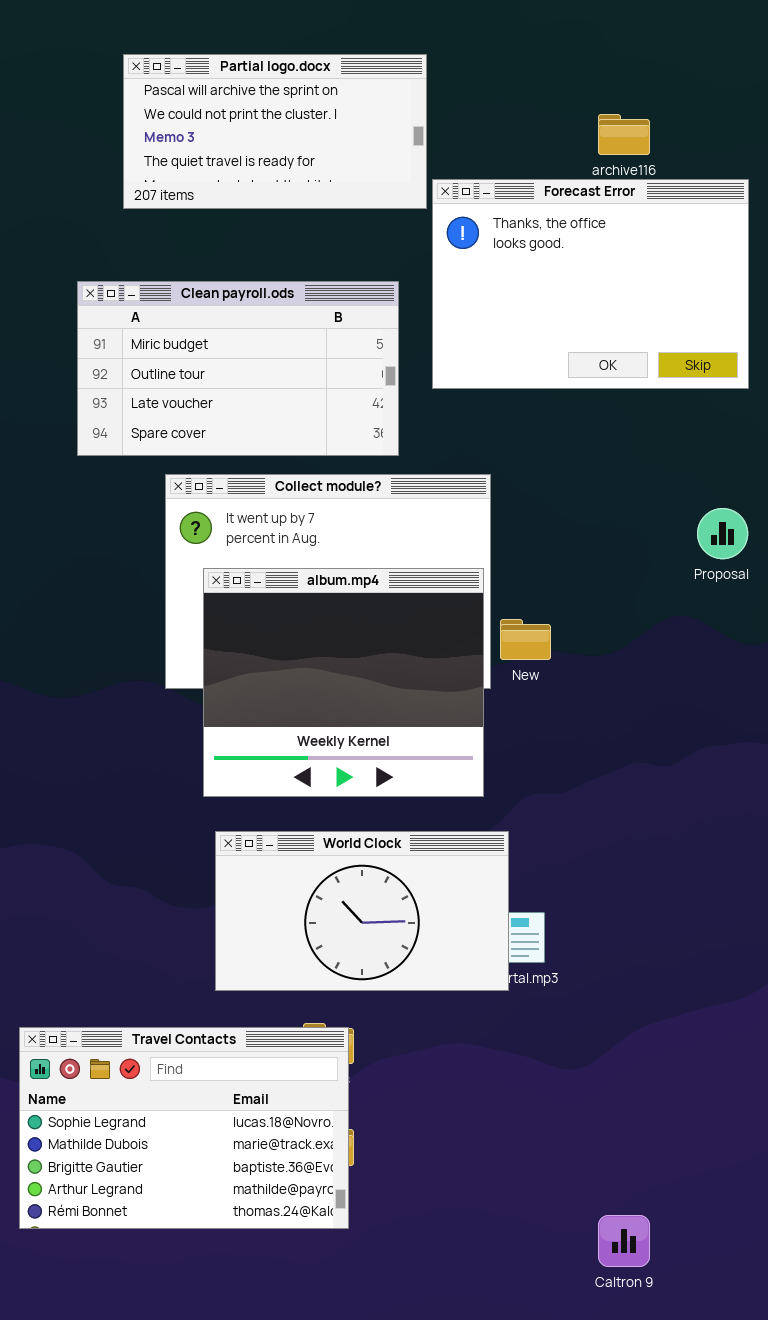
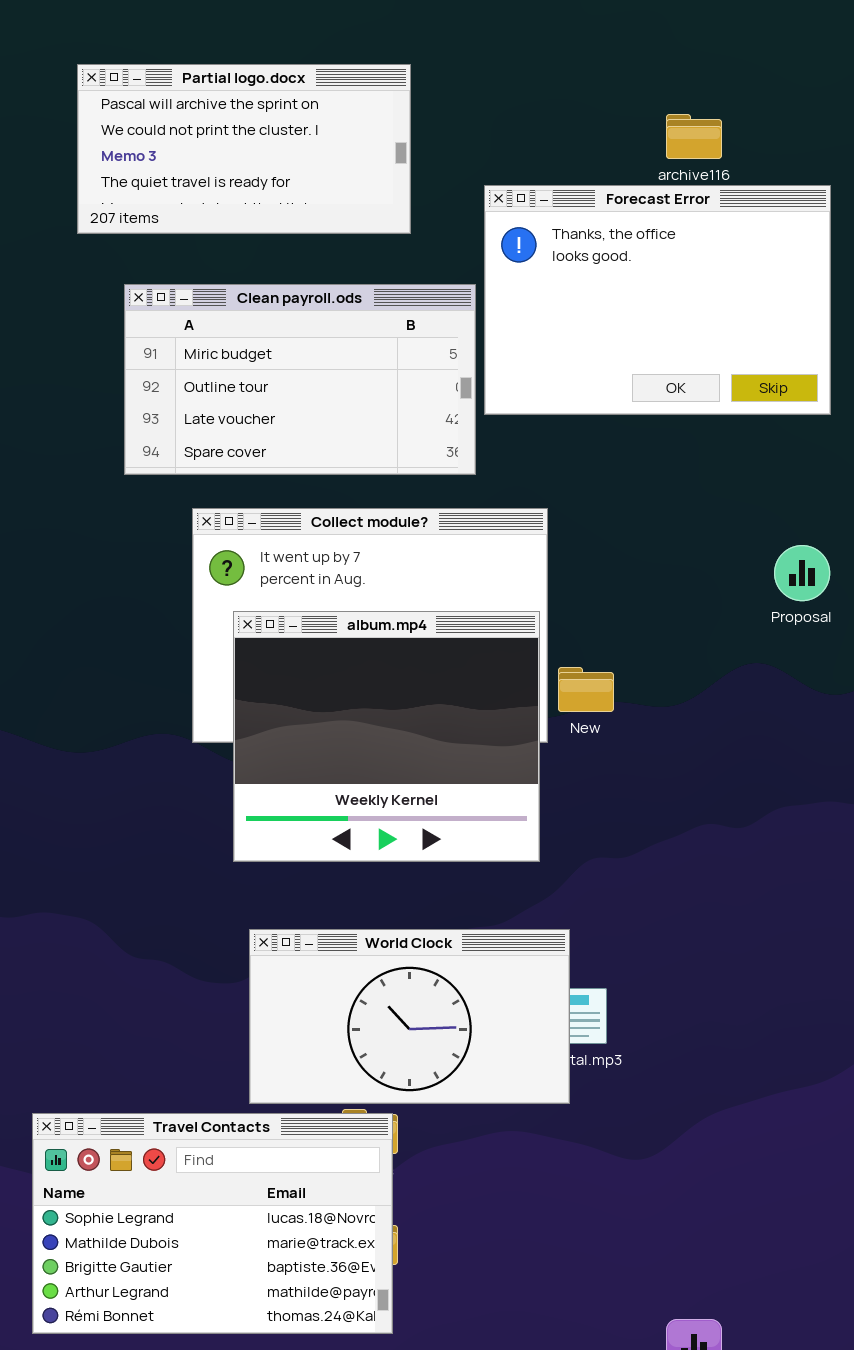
Partial logo.docx: [123,54,427,209] -> [77,64,411,234], moved
Clean payroll.ods: [77,281,399,456] -> [124,284,476,475], moved
World Clock: [215,831,509,991] -> [249,929,570,1104], moved

